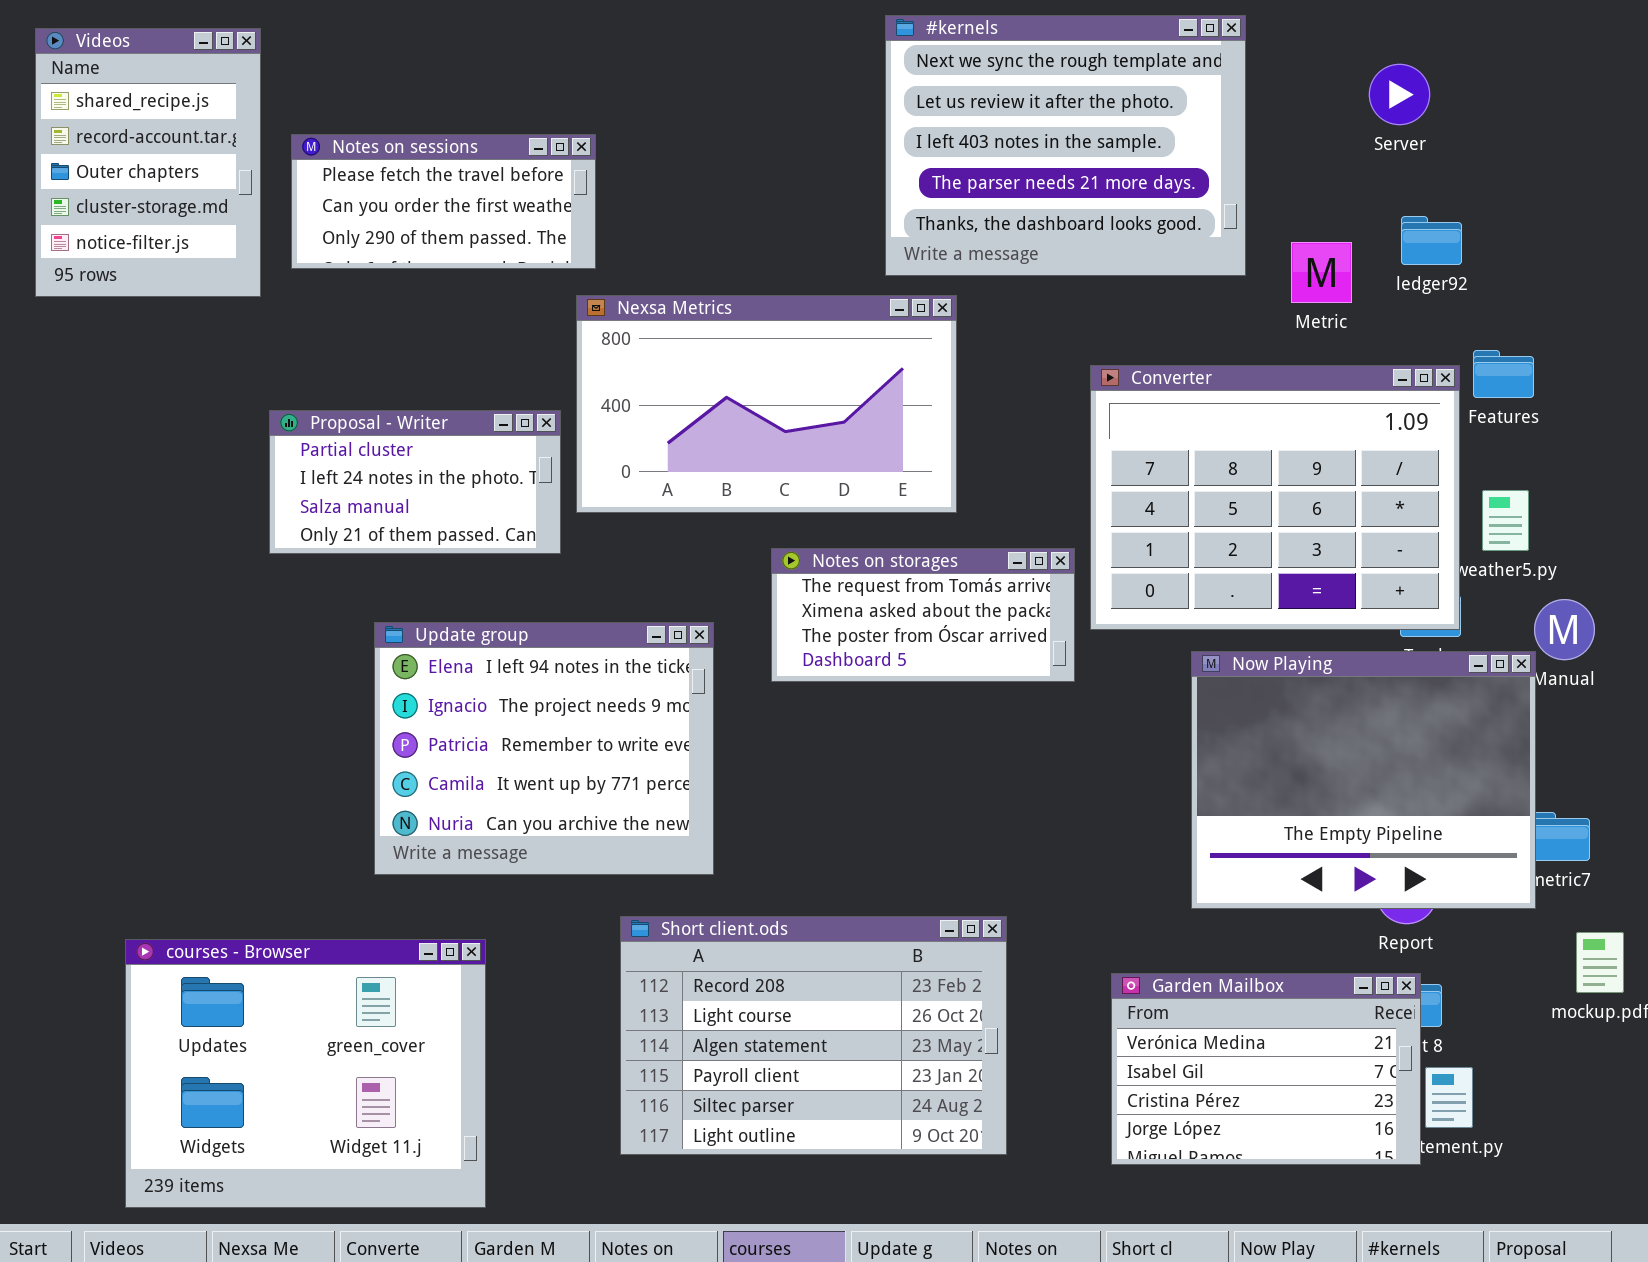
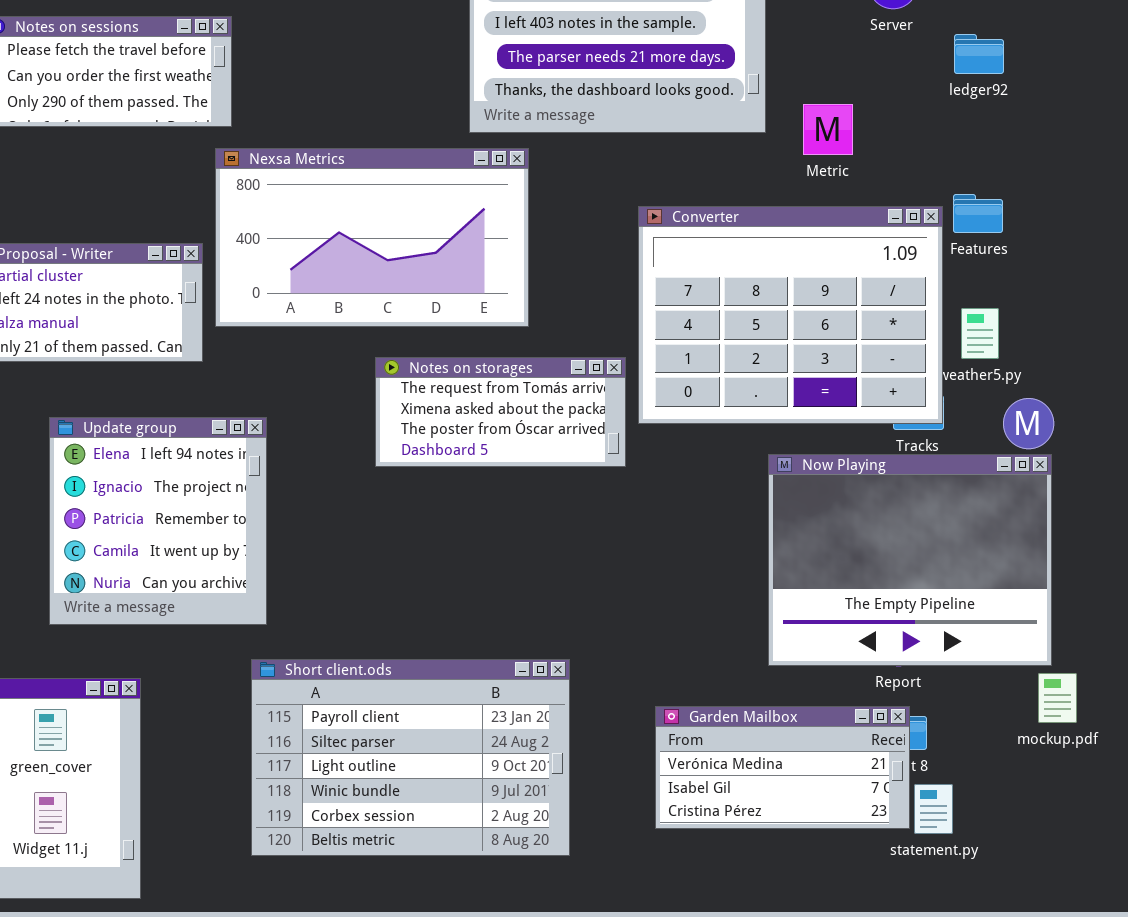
ledger92: [1401,216,1462,265] -> [954,34,1004,74], moved
Update group: [374,622,714,875] -> [49,417,267,625], resized
Now Playing: [1191,651,1536,909] -> [768,454,1052,666], moved
Short client.ods: [620,916,1007,1155] -> [251,659,570,856], scrolled down 3 rows
Garden Mailbox: [1111,973,1421,1165] -> [655,706,910,829], resized

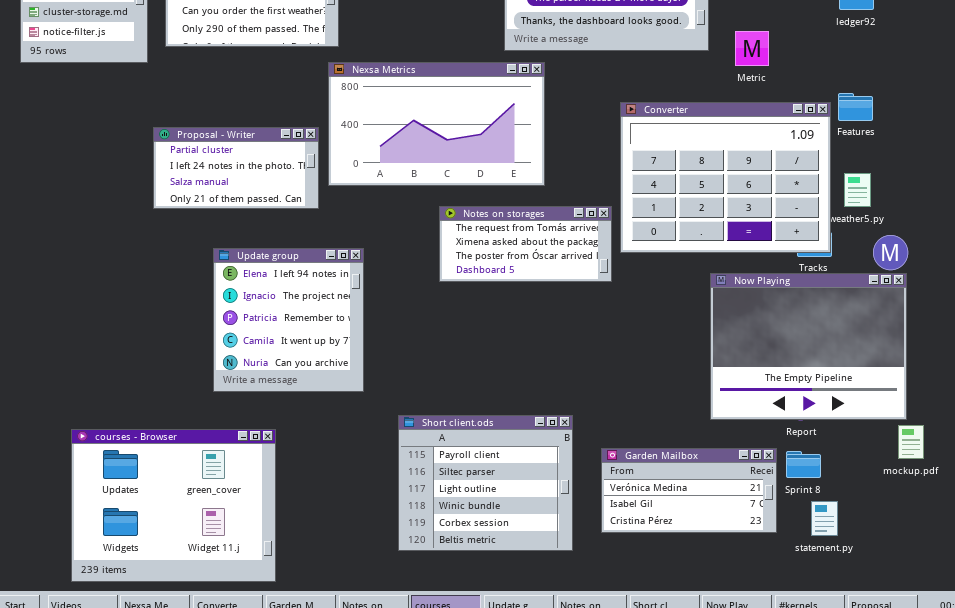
Short client.ods: [251,659,570,856] -> [398,415,573,551], resized
Garden Mailbox: [655,706,910,829] -> [601,448,777,533], moved

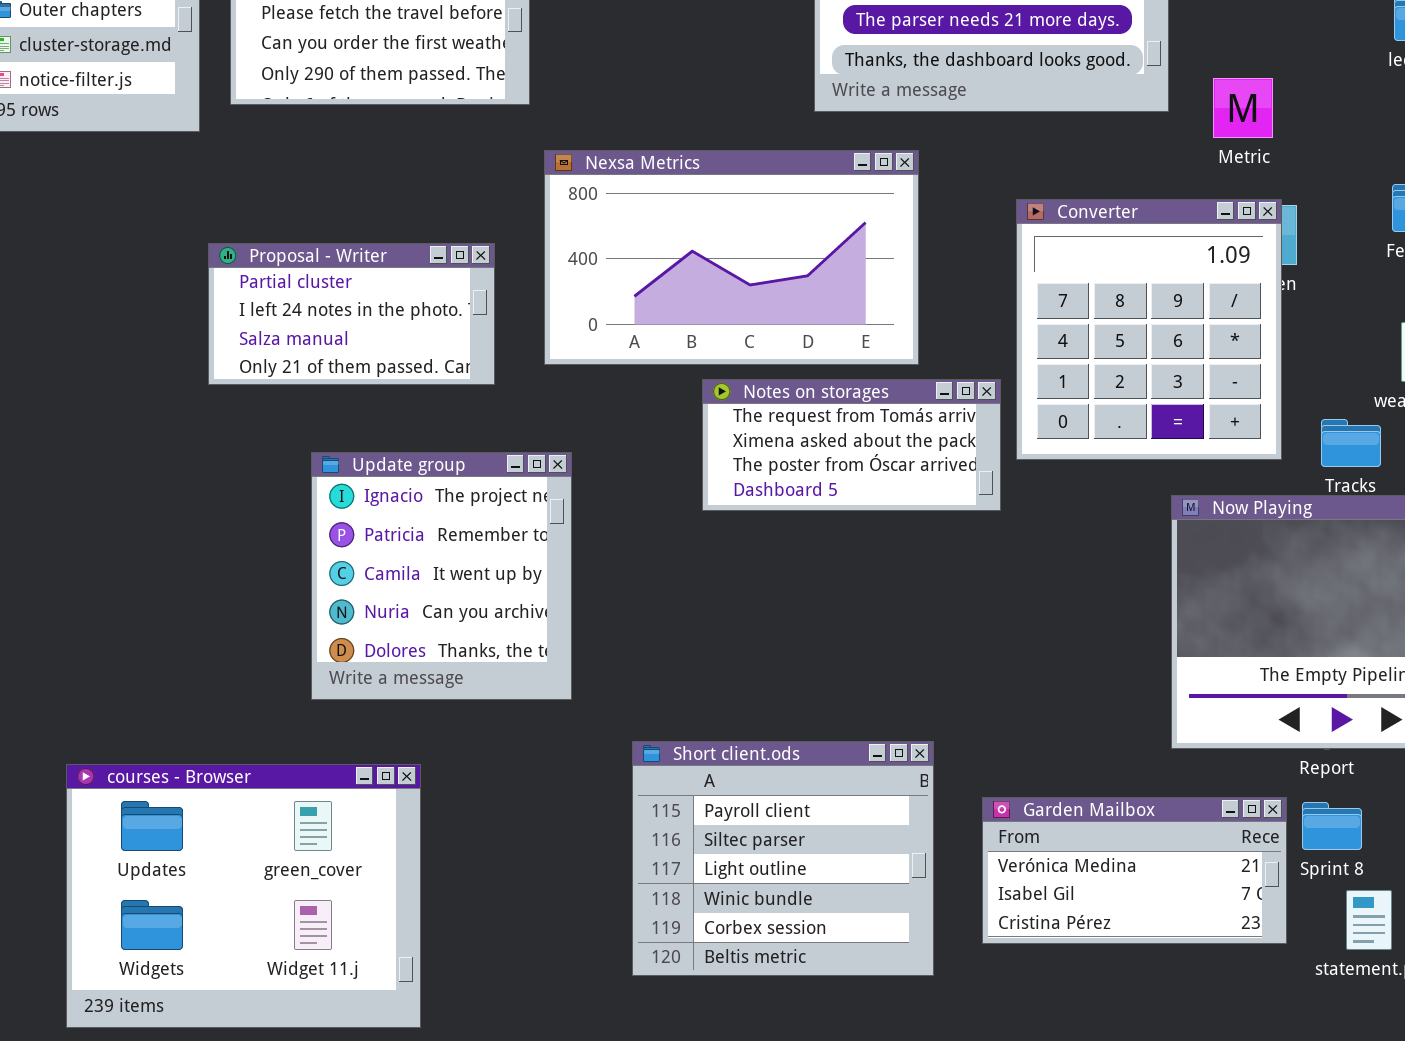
Nexsa Metrics: [328,62,545,186] -> [544,150,919,365], moved
Converter: [620,102,831,253] -> [1016,199,1282,460], resized
Update group: [213,248,364,392] -> [311,452,572,700], scrolled down 1 row

